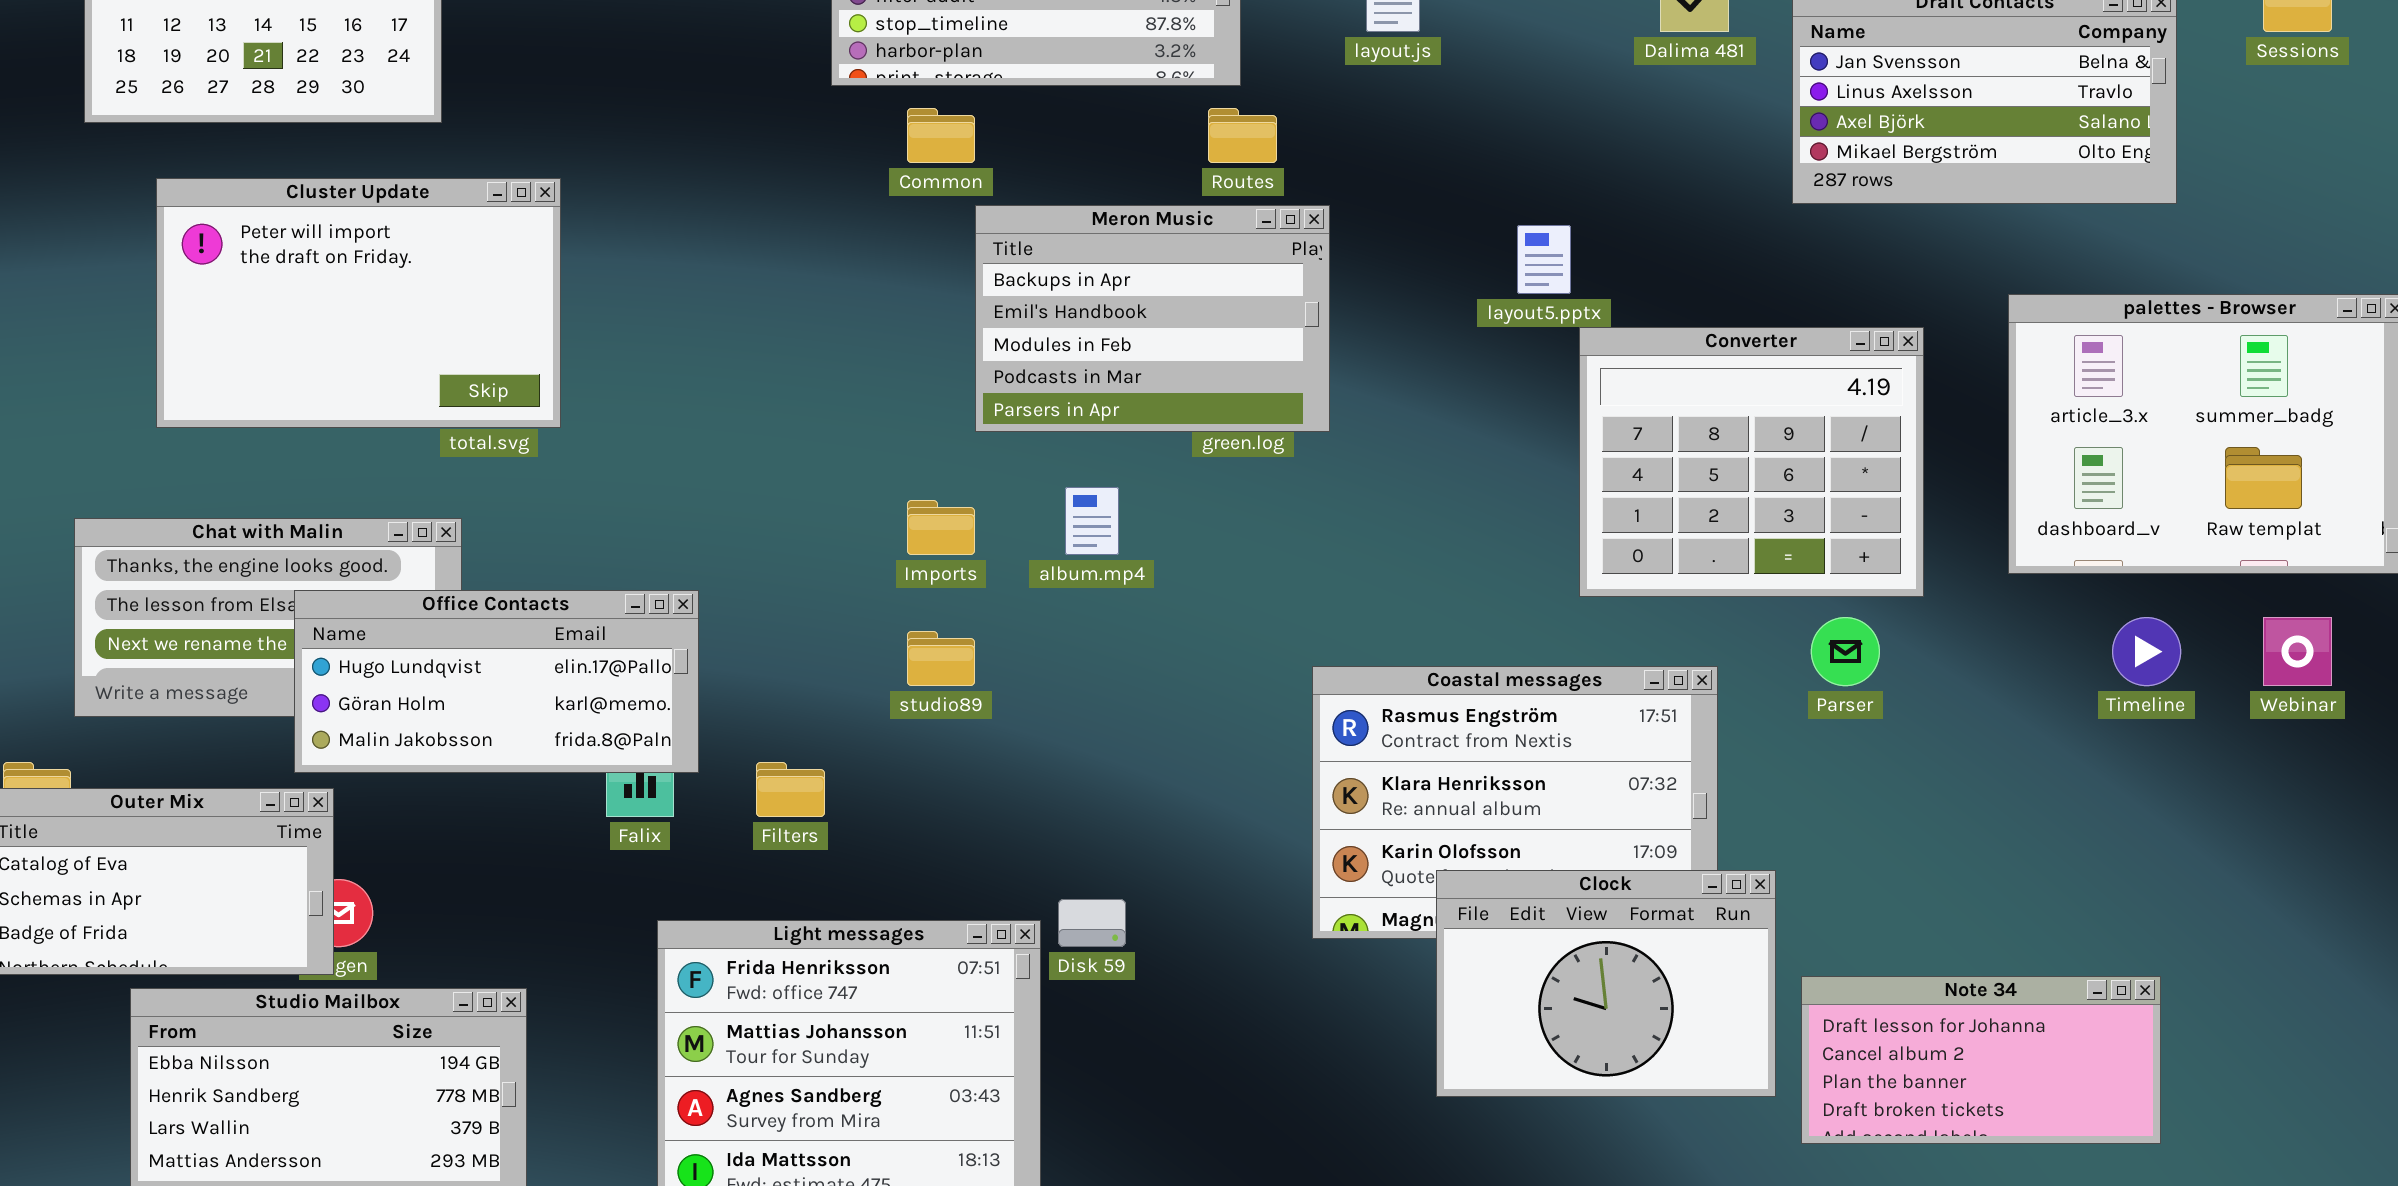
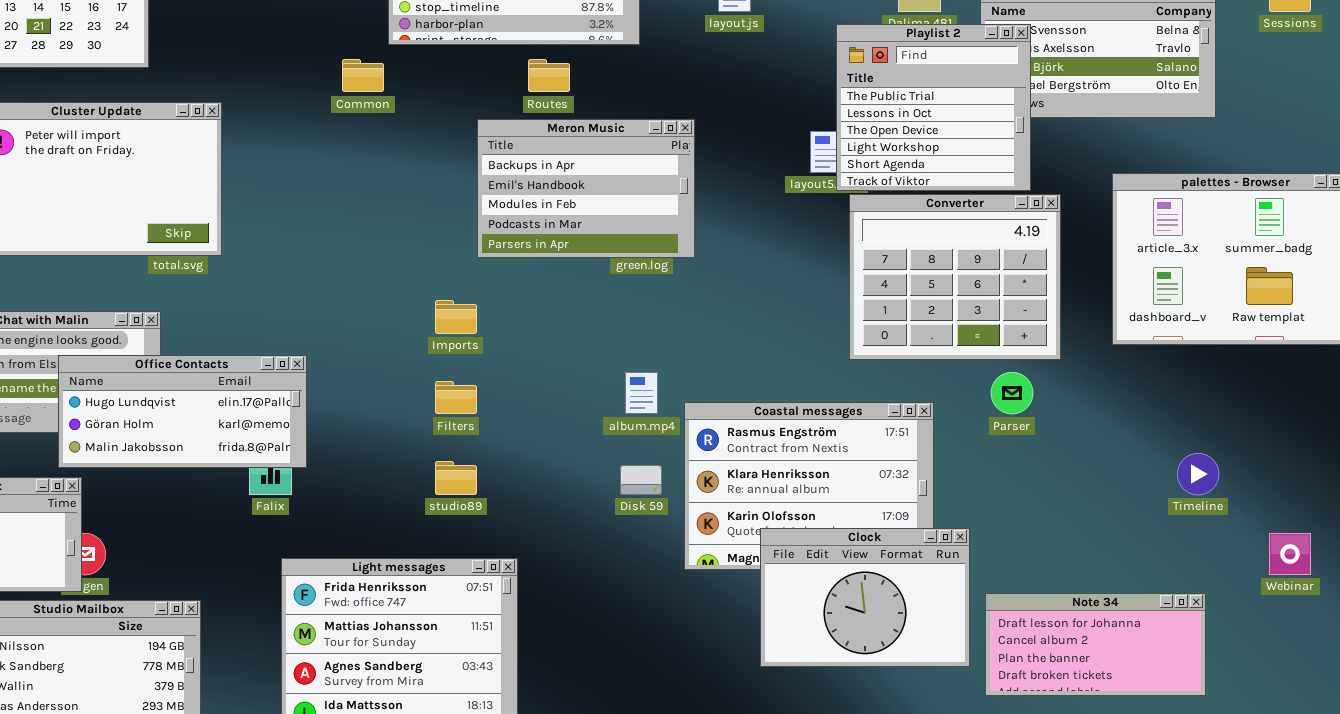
Playlist 2: none -> [836,24,1031,191], opened
Common: [907,108,975,163] -> [342,59,384,92], moved
Routes: [1208,108,1277,163] -> [528,59,570,92], moved
album.mp4: [1065,487,1119,555] -> [625,372,658,414], moved
Timeline: [2112,617,2181,686] -> [1177,453,1219,495], moved
Webinar: [2263,617,2332,686] -> [1269,533,1311,575], moved
studio89: [907,631,975,686] -> [435,461,477,495], moved
Filters: [756,762,825,817] -> [435,381,477,414], moved
Disk 59: [1058,899,1126,947] -> [620,465,662,495], moved

